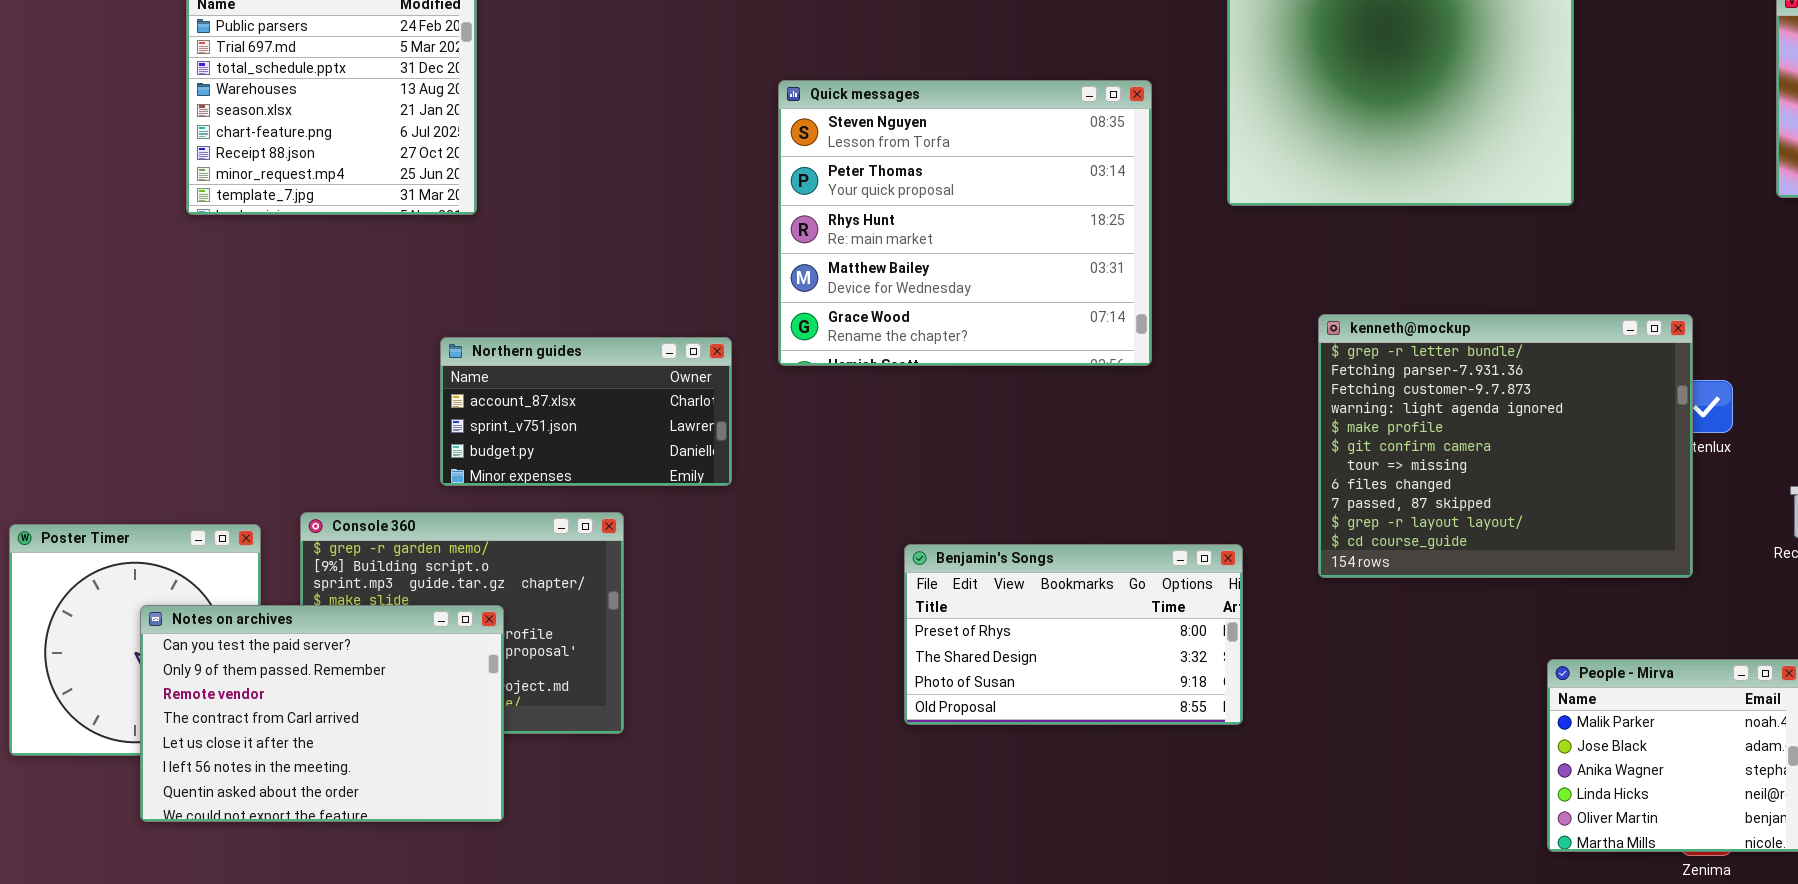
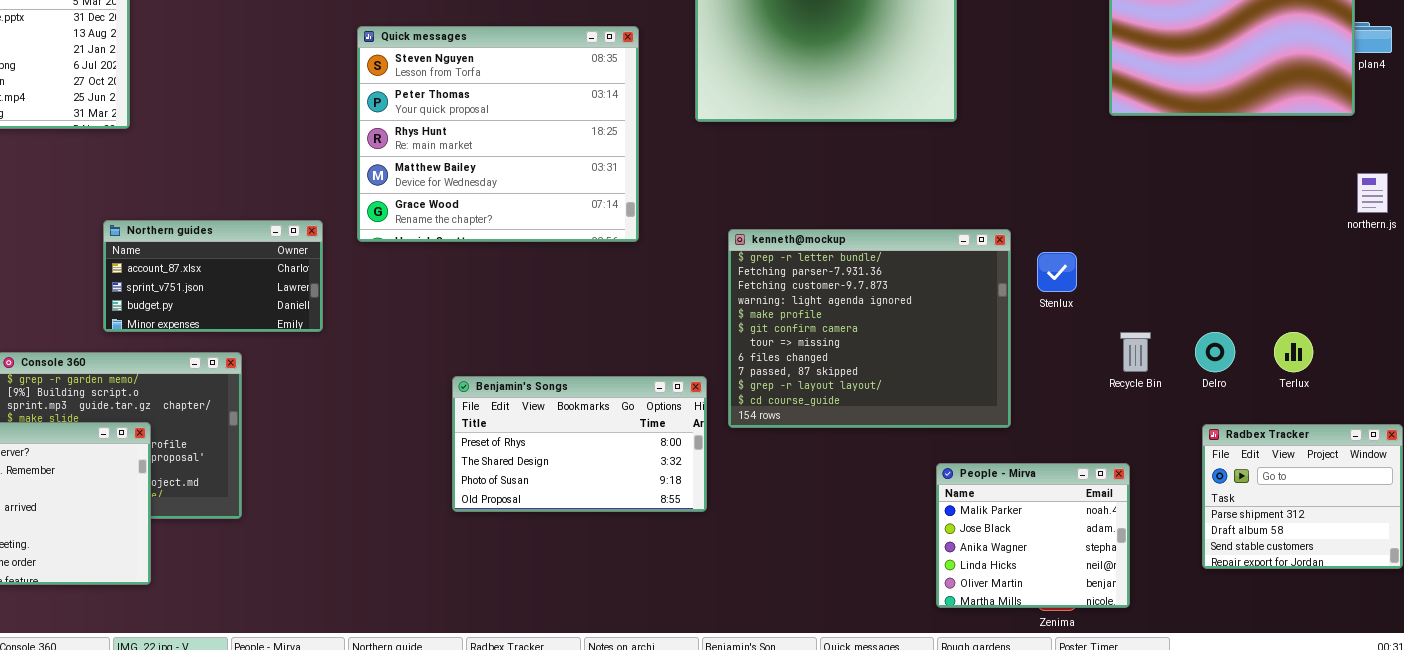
kenneth@mockup: [1318,314,1693,578] -> [728,229,1011,428], moved

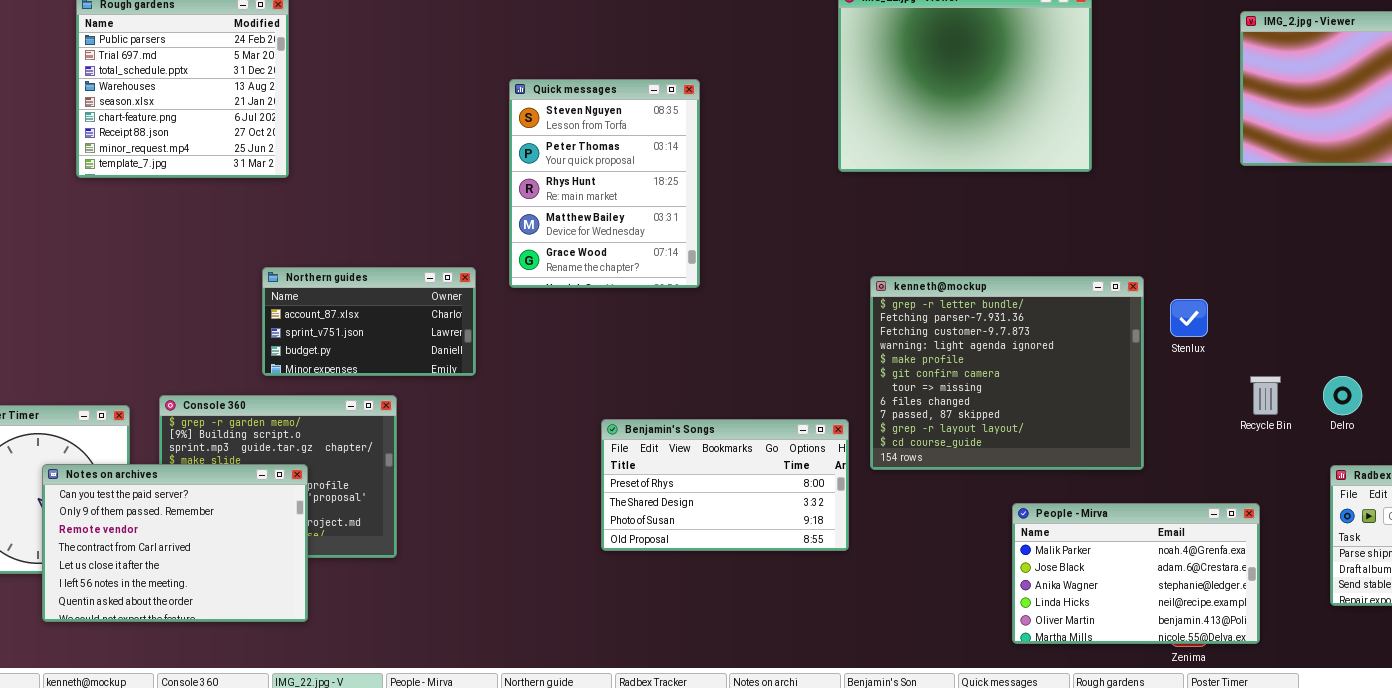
Quick messages: [357,26,639,242] -> [509,79,700,288], resized
People - Mirva: [936,463,1130,608] -> [1012,503,1260,644], resized

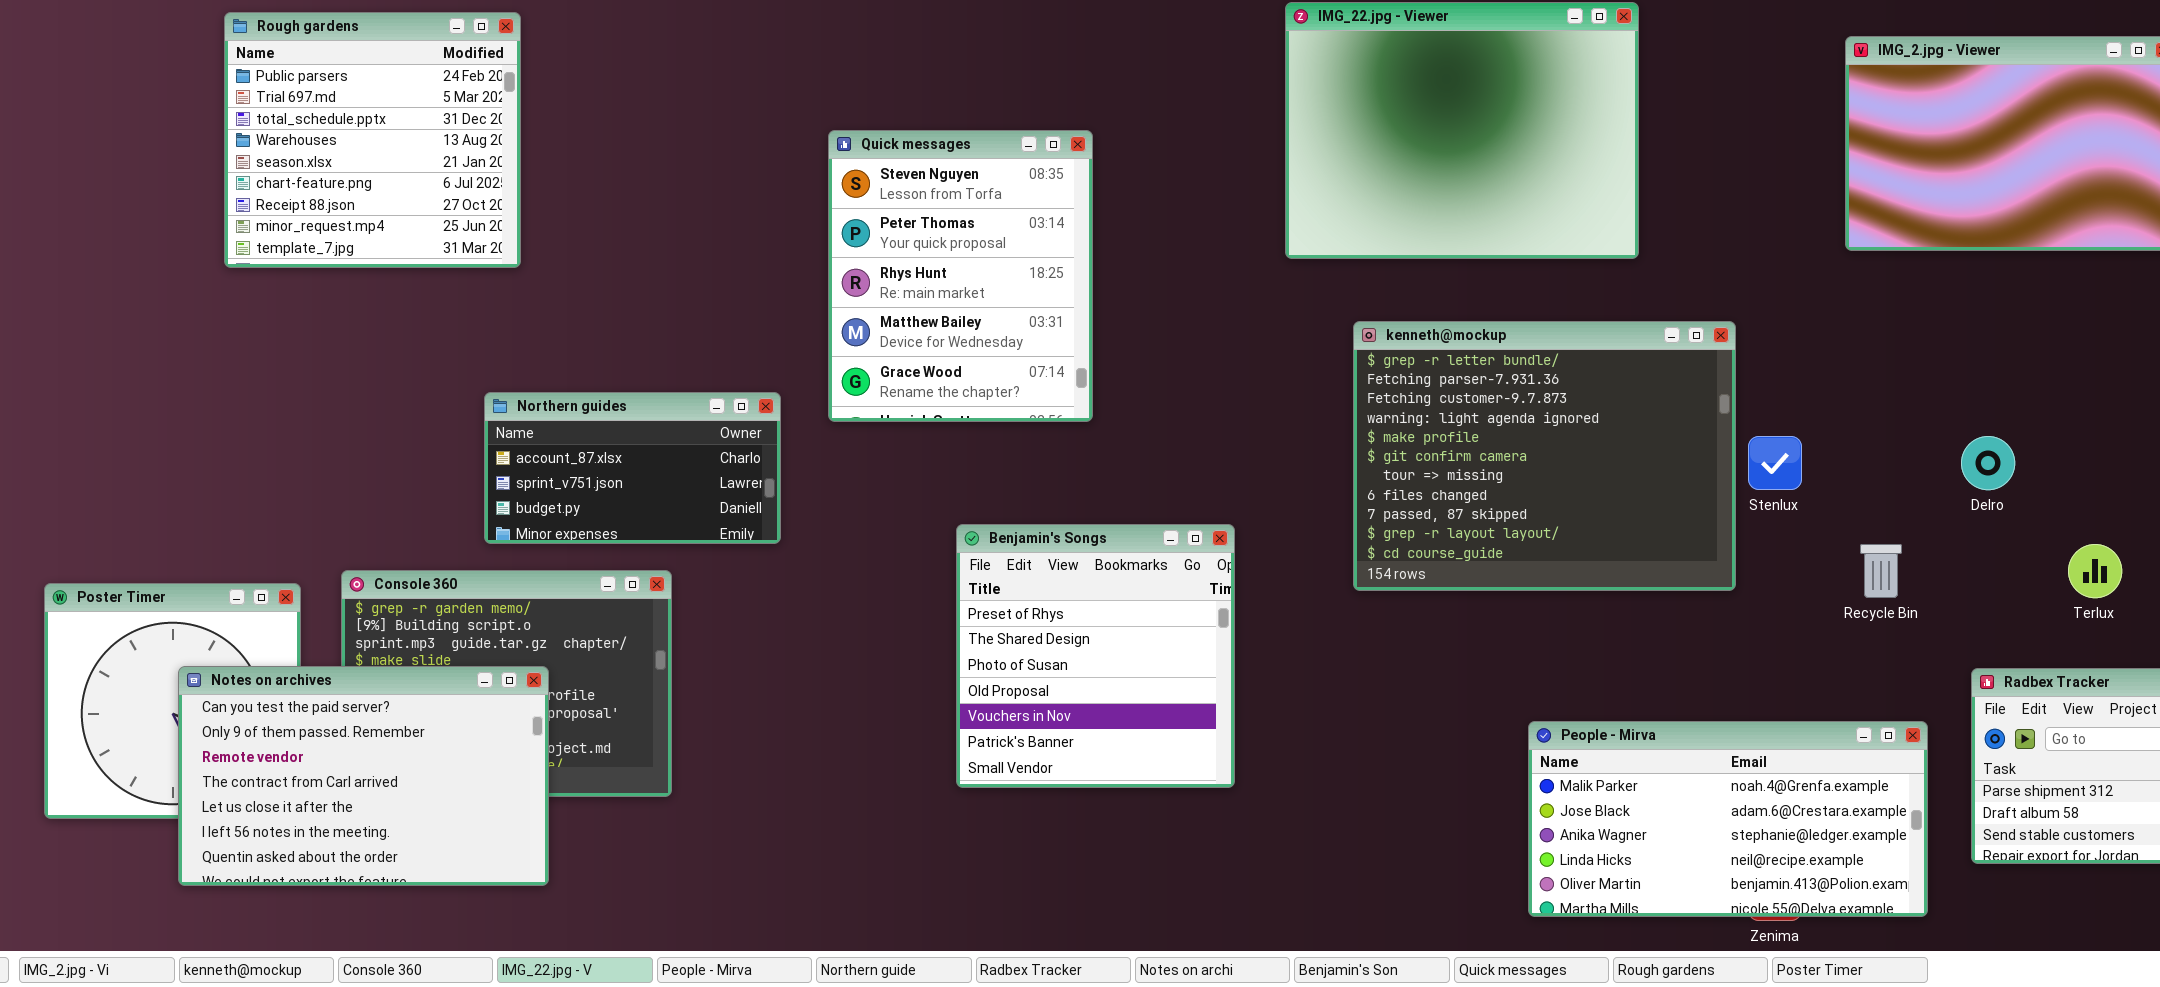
kenneth@mockup: [870,276,1144,470] -> [1353,321,1736,591], moved
Delro: [1323,376,1362,415] -> [1961,436,2015,490], moved
Benjamin's Songs: [601,419,849,551] -> [956,524,1235,788], resized
People - Mirva: [1012,503,1260,644] -> [1528,721,1928,917], resized

